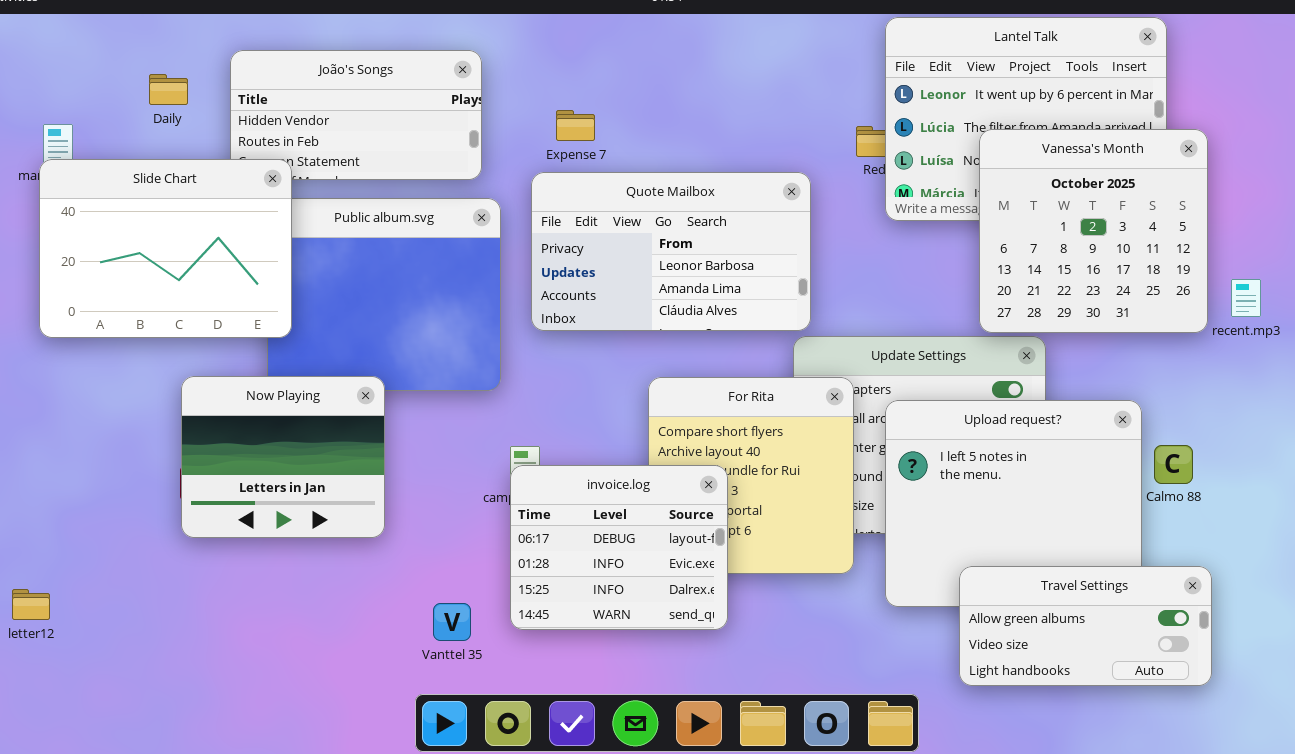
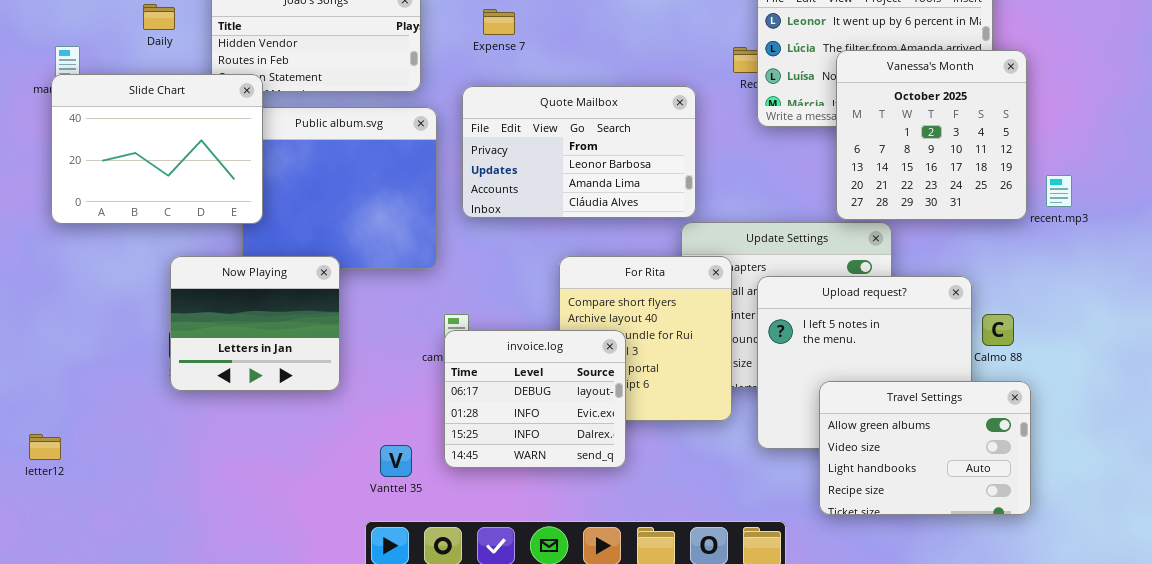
Expense 7: [556,110,595,141] -> [483,9,515,35], moved
Travel Settings: [959,566,1212,686] -> [819,381,1031,515], resized

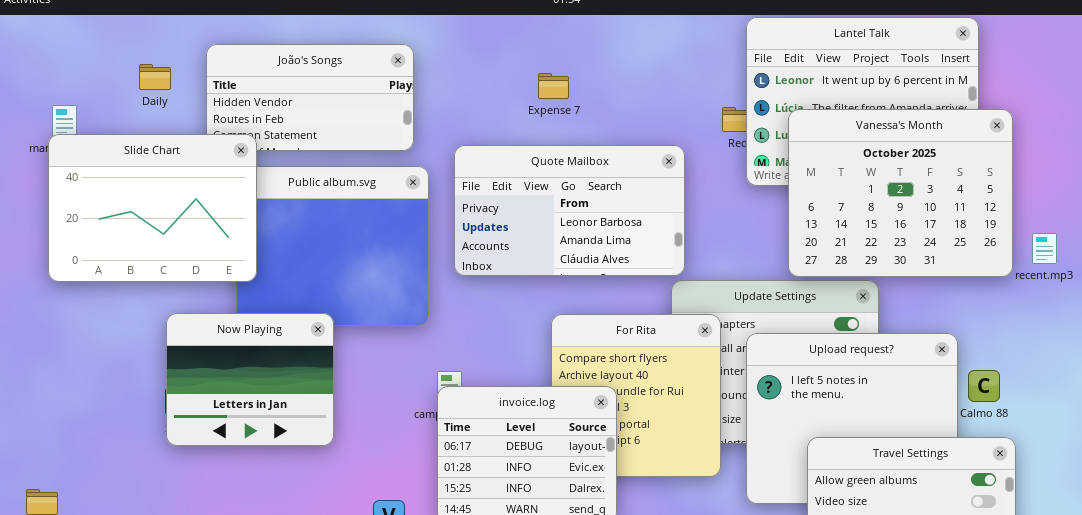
Expense 7: [483,9,515,35] -> [538,73,569,99], moved
Vanessa's Month: [836,50,1027,220] -> [788,109,1013,277], resized

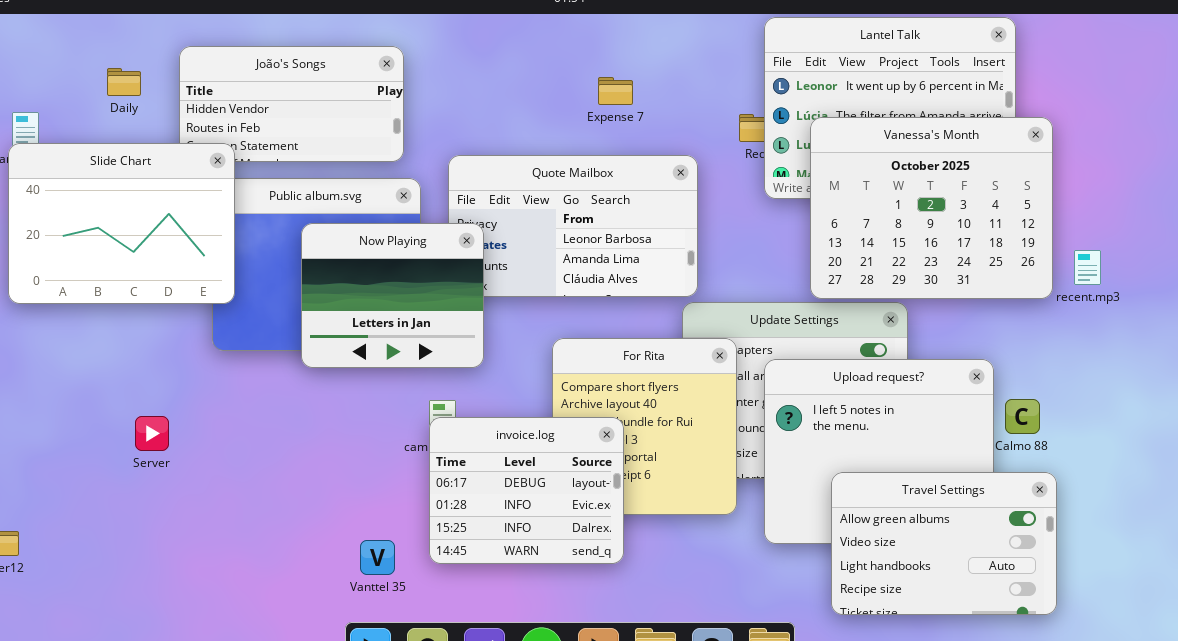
Expense 7: [538,73,569,99] -> [598,77,633,105], moved
Now Playing: [166,313,334,446] -> [301,223,484,368], moved

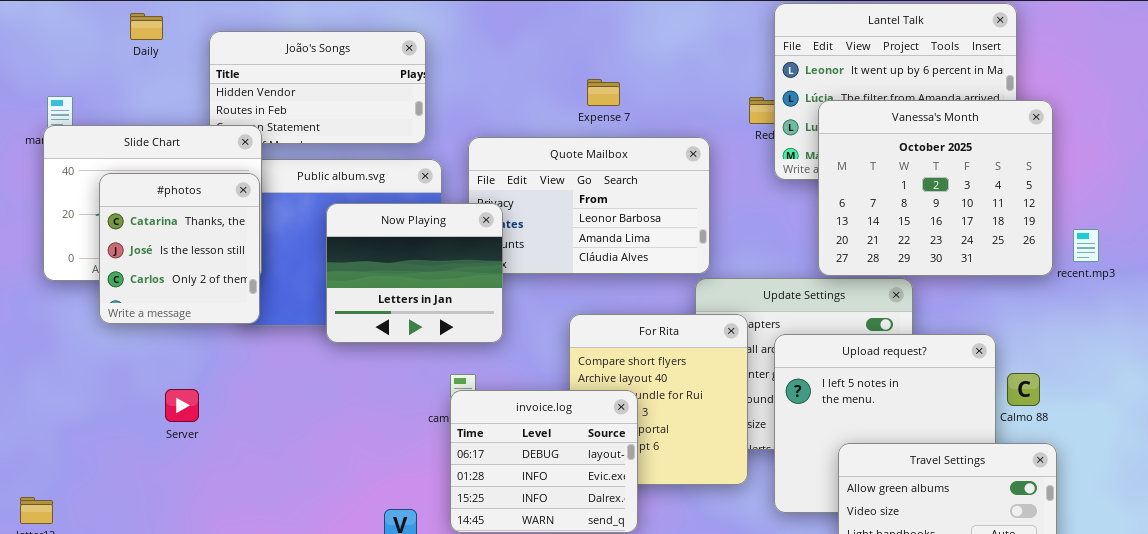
Daily: [107,68,141,96] -> [130,13,163,40], moved
Expense 7: [598,77,633,105] -> [587,79,620,106], moved
#photos: none -> [99,173,260,324], opened

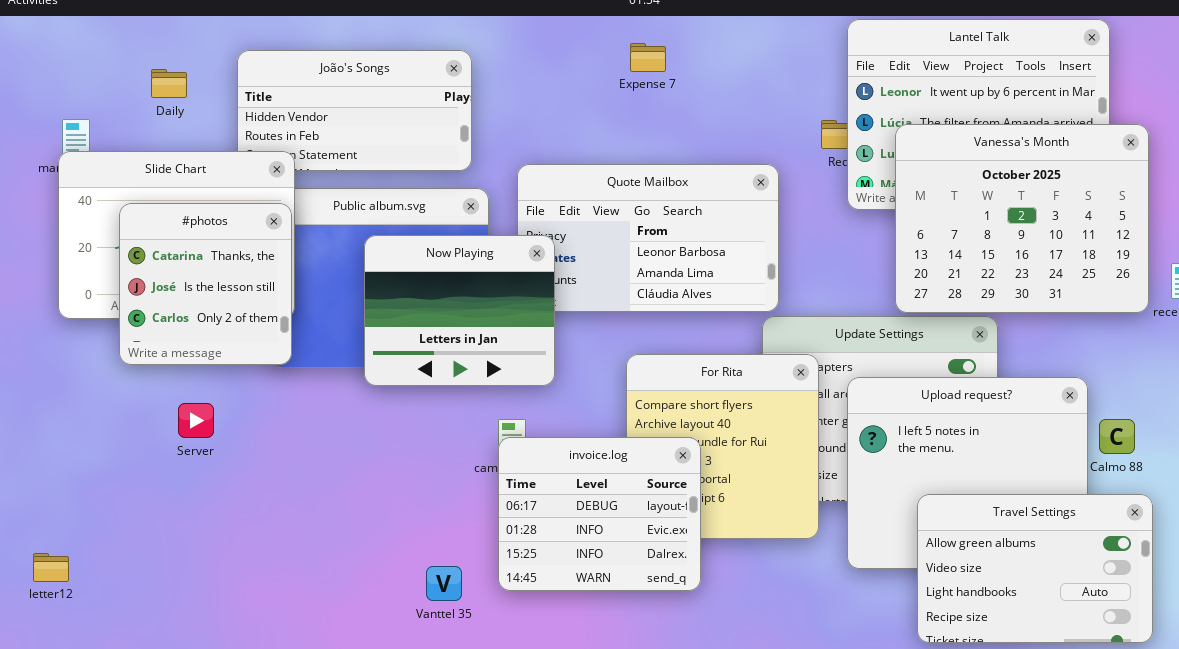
Daily: [130,13,163,40] -> [151,69,187,98], moved
Expense 7: [587,79,620,106] -> [630,43,666,72], moved
Server: [165,389,199,422] -> [178,403,214,438], moved

